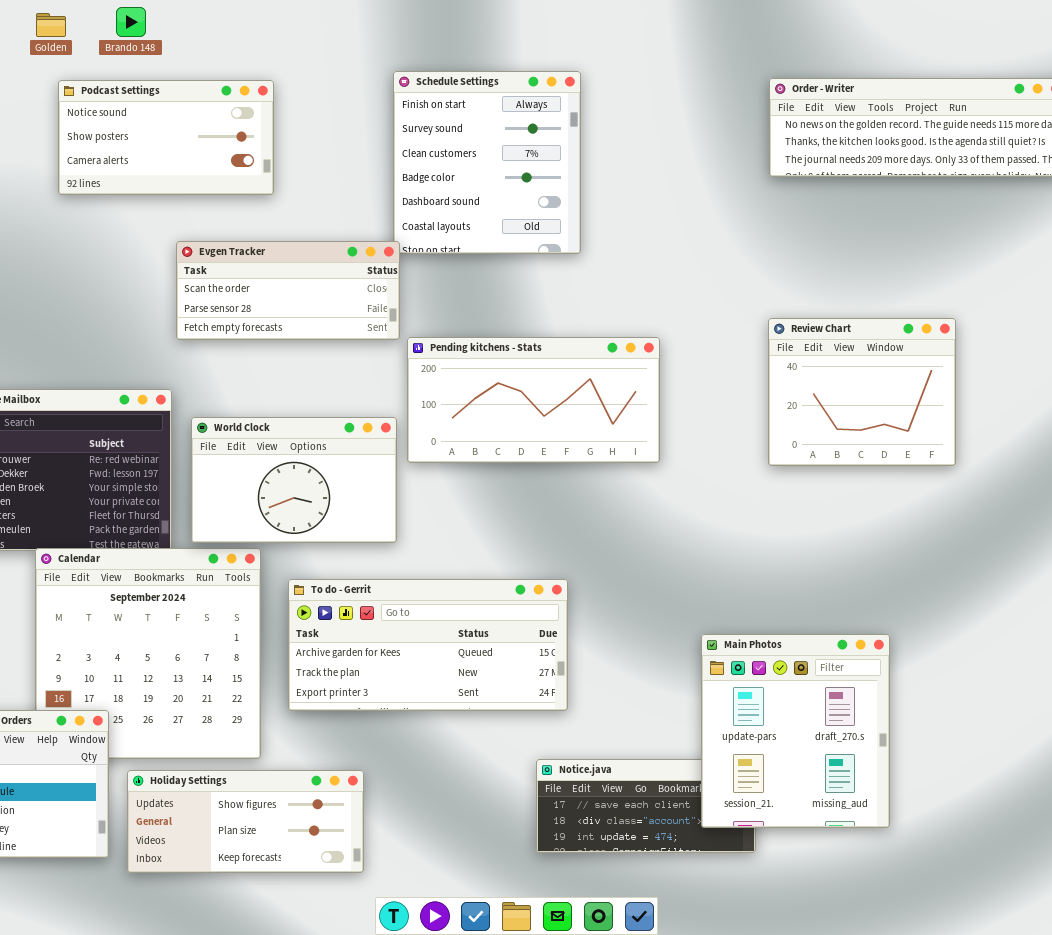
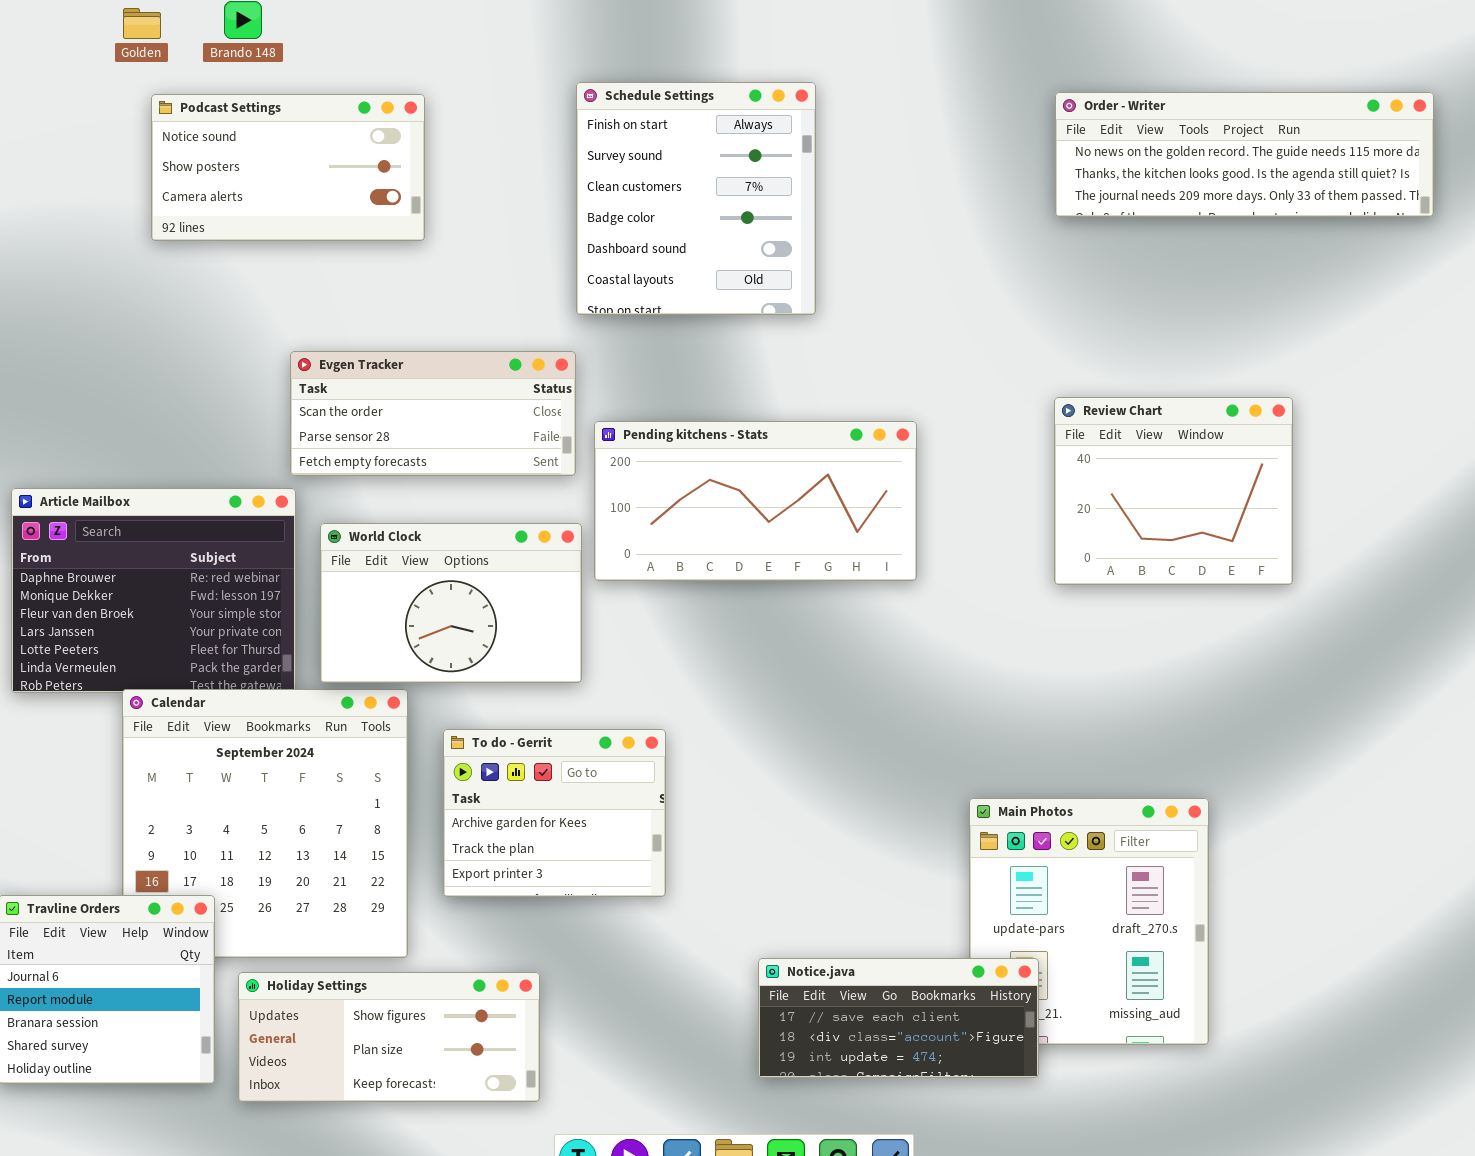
Evgen Tracker: [176,241,400,340] -> [290,351,576,476], moved
To do - Gerrit: [288,579,568,711] -> [443,729,666,897], resized
Notice.java: [536,759,756,853] -> [758,958,1039,1078], raised

